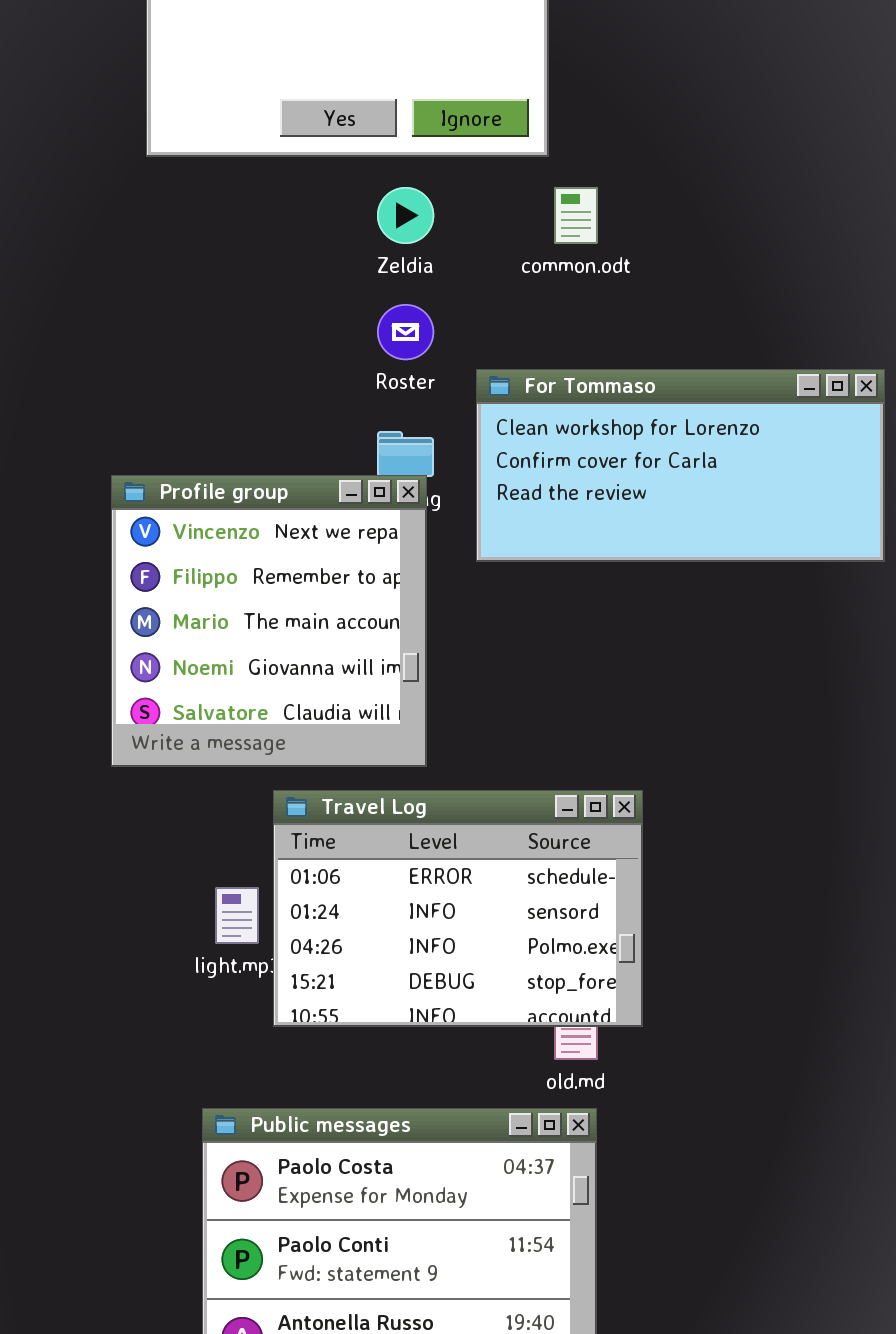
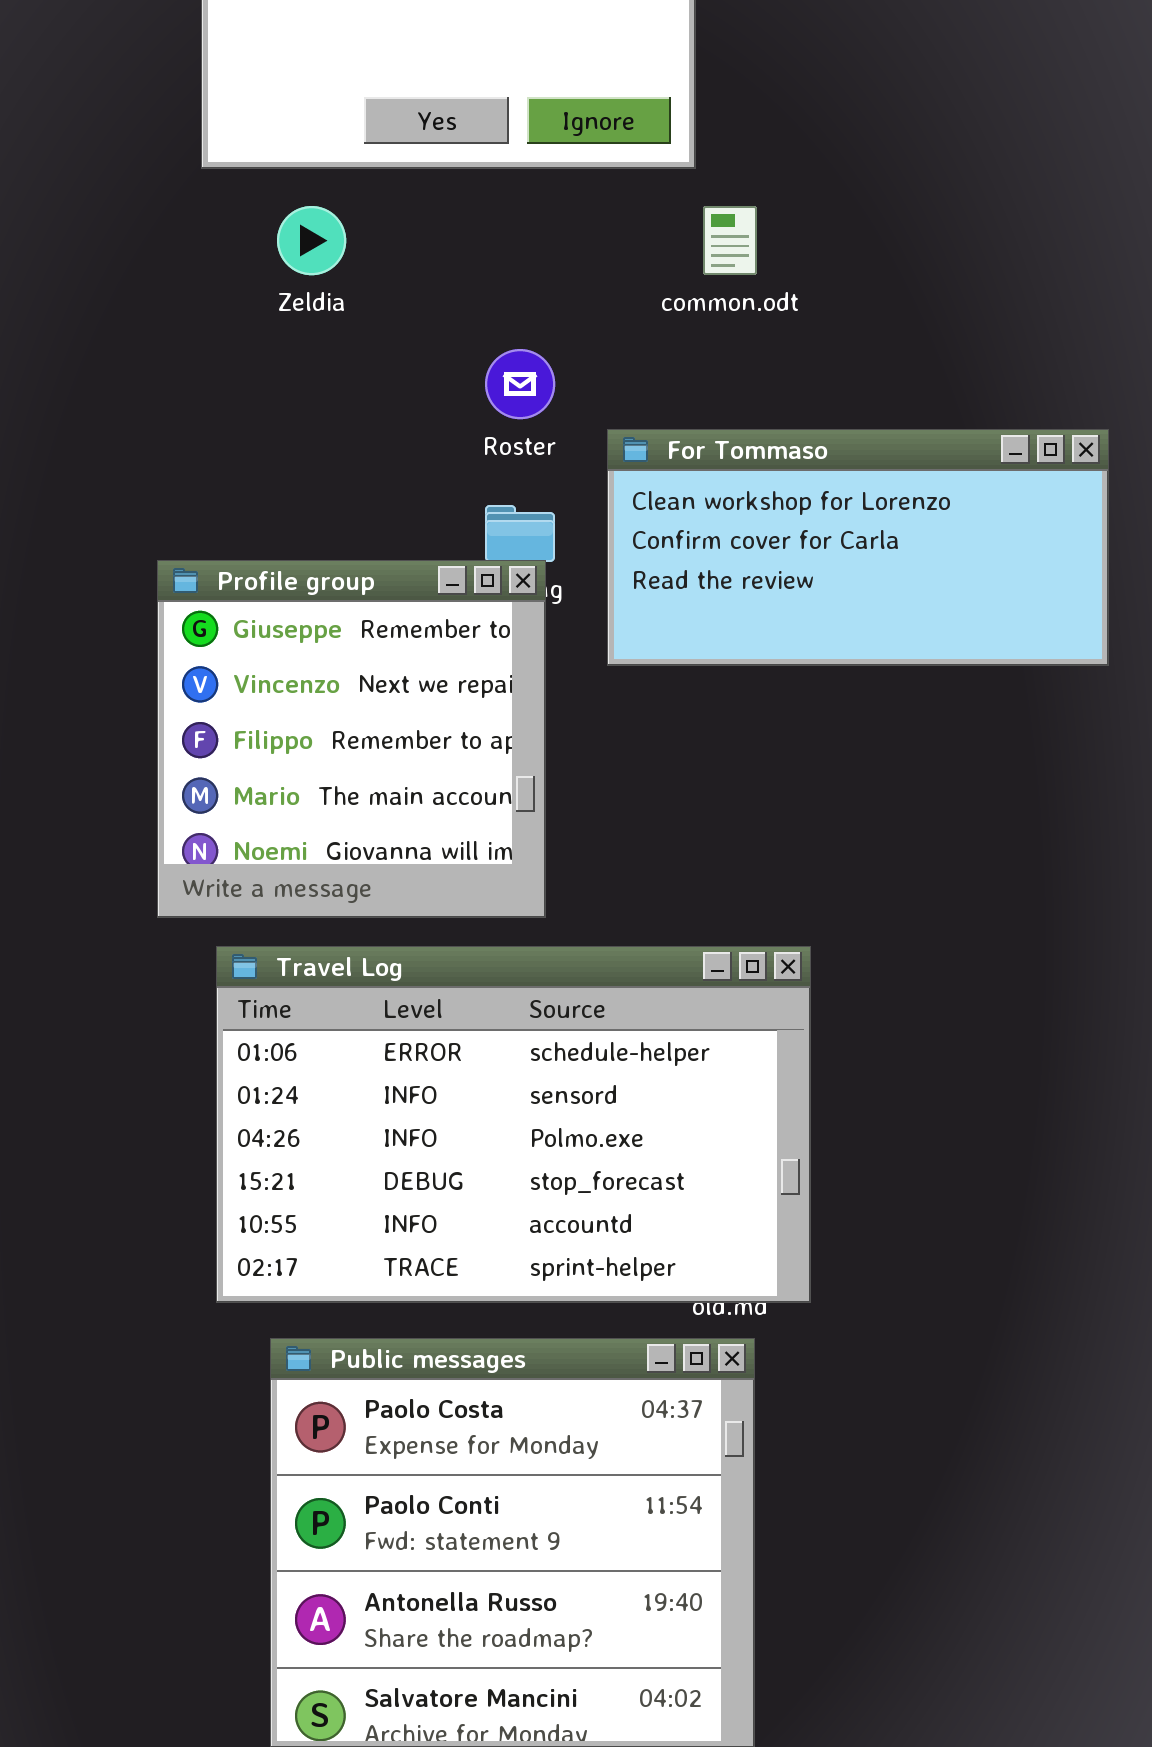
Zeldia: [377,187,434,244] -> [277,206,346,275], moved
Profile group: [111,475,427,767] -> [157,560,546,918], scrolled up 1 row
Travel Log: [273,790,643,1027] -> [216,946,811,1303], resized

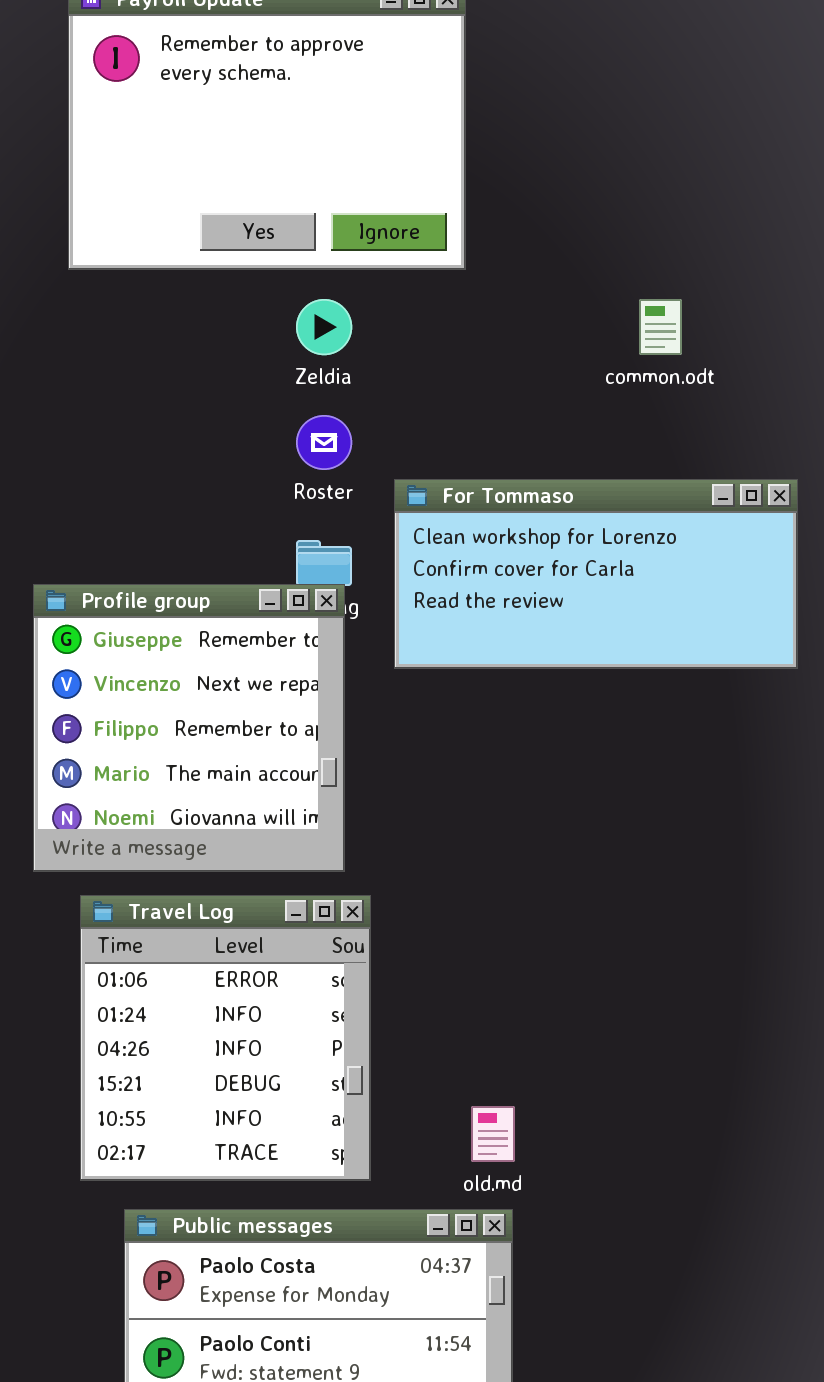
Zeldia: [277,206,346,275] -> [296,299,352,355], moved
common.odt: [703,206,757,275] -> [639,299,682,355], moved
Travel Log: [216,946,811,1303] -> [80,895,371,1181], resized

